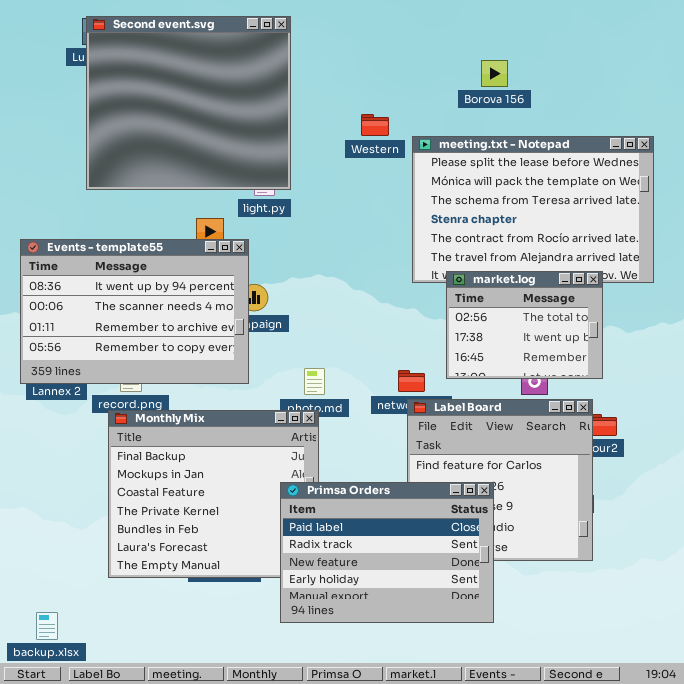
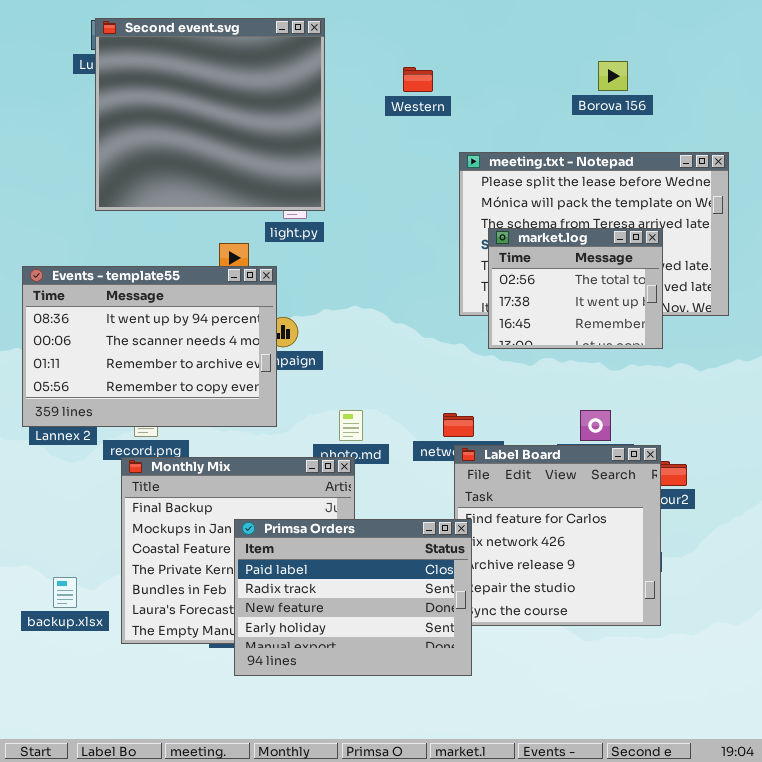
Borova 156: [481,60,508,87] -> [598,61,628,91], moved
Western: [361,114,389,136] -> [403,67,433,92], moved
market.log: [446,271,603,379] -> [488,228,663,349], moved
Primsa Orders: [280,482,494,623] -> [234,519,472,676], moved
backup.xlsx: [36,612,58,640] -> [53,577,77,608], moved

